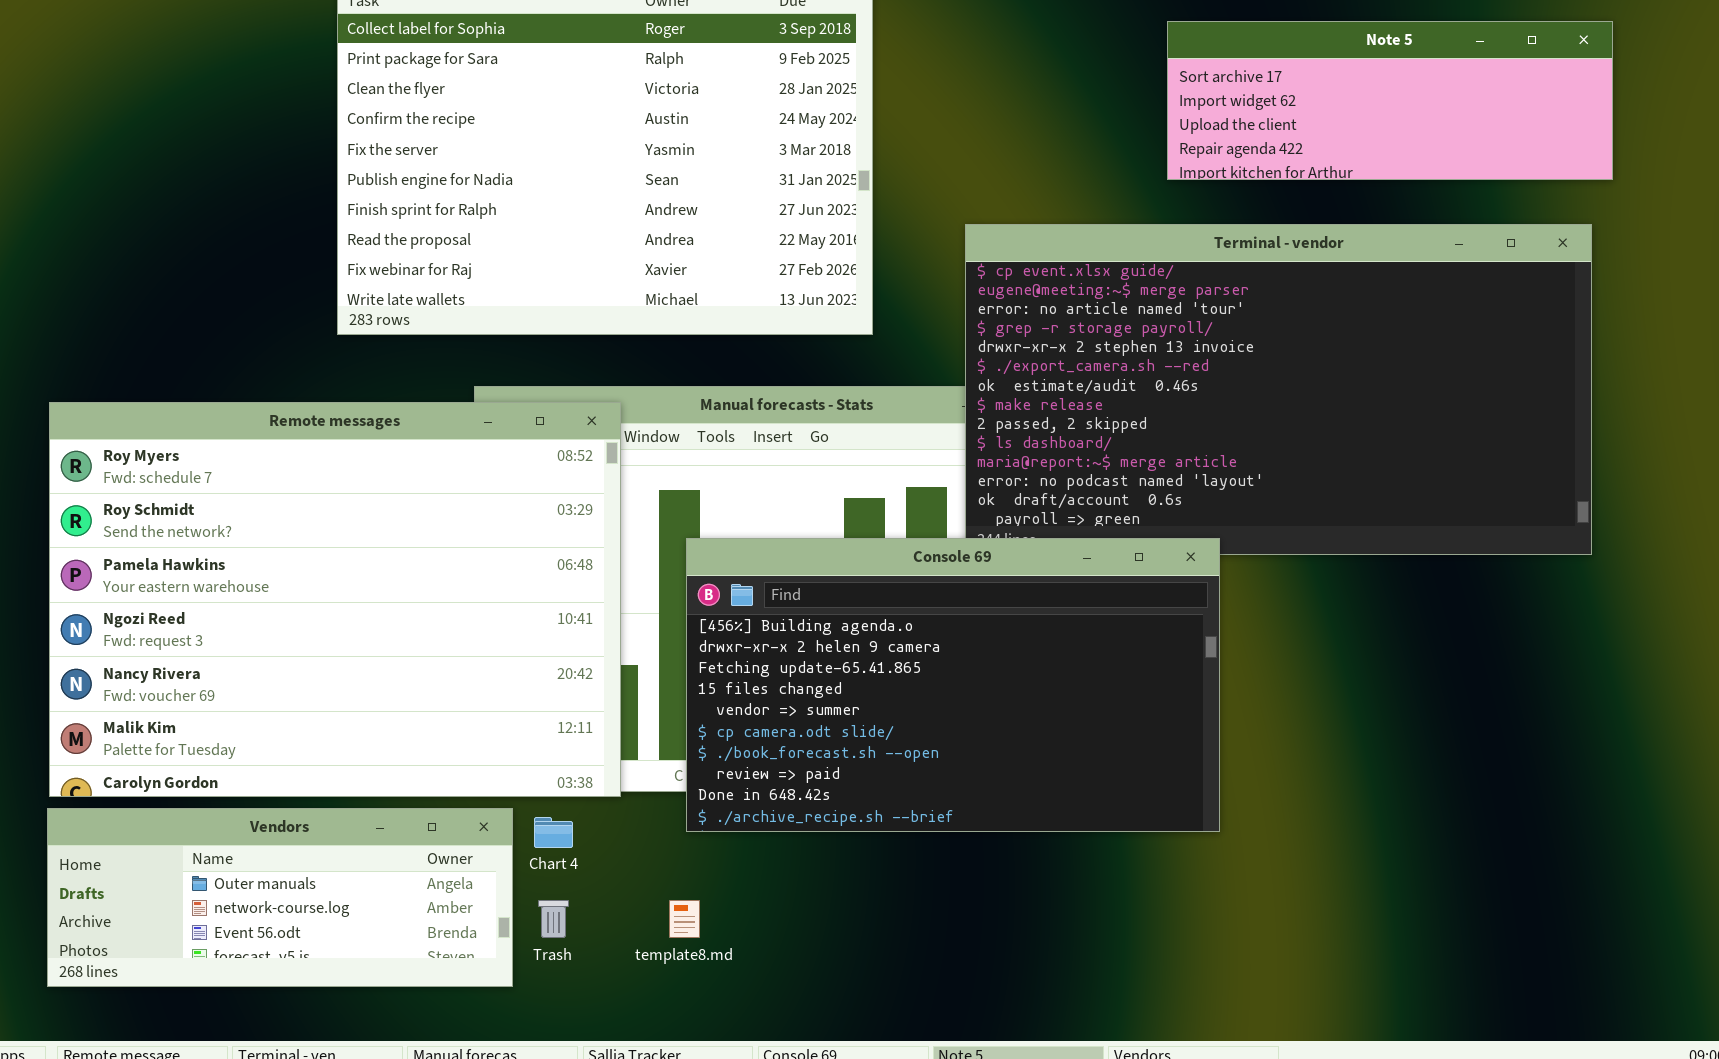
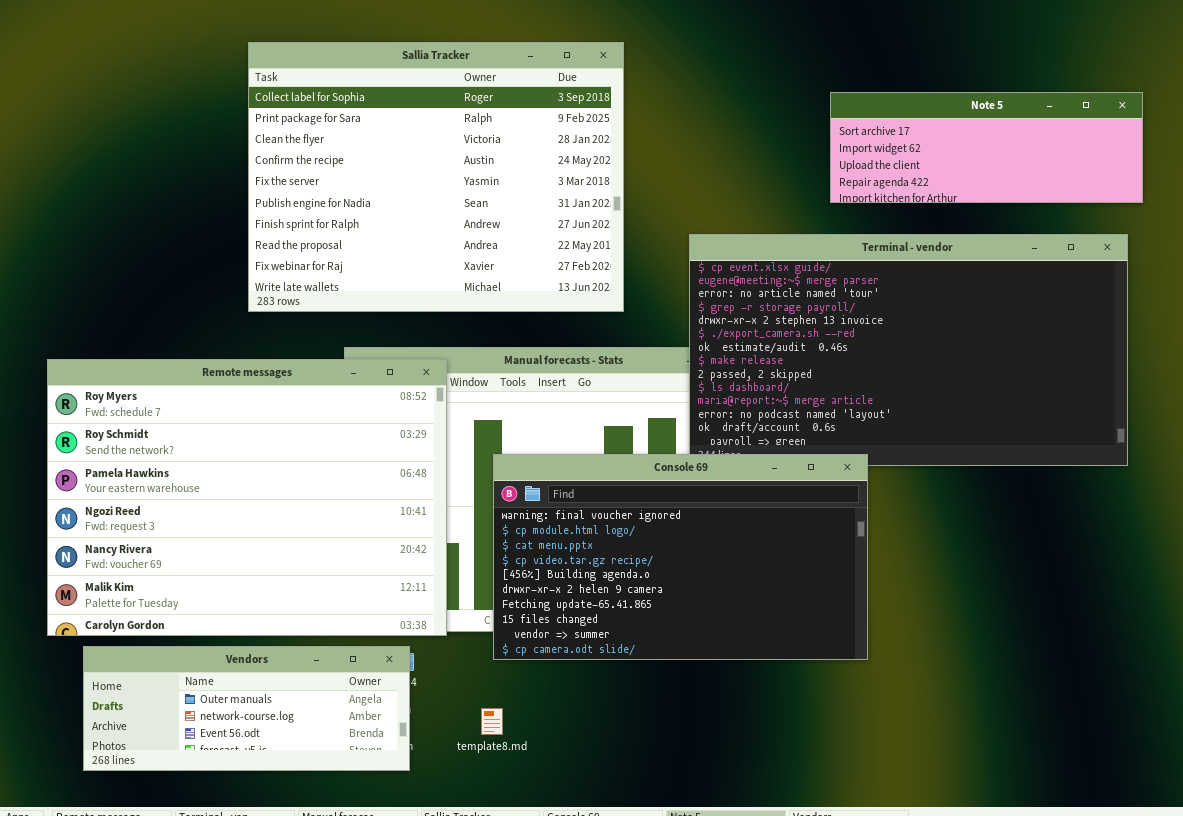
Console 69: [686,538,1220,832] -> [493,454,868,660], scrolled up 4 rows
Vendors: [47,808,513,987] -> [83,646,410,771], moved

